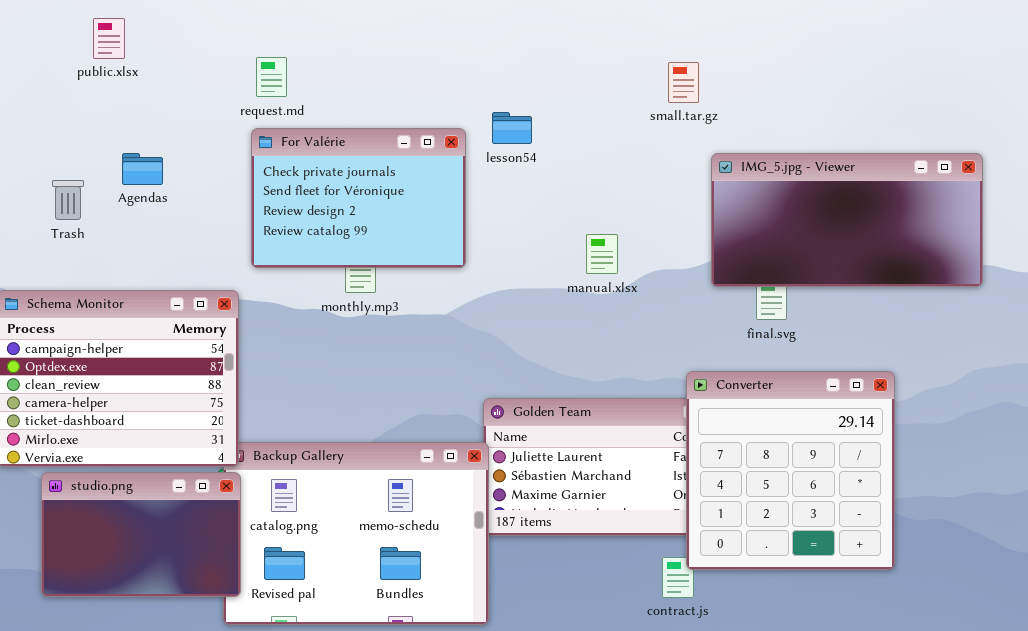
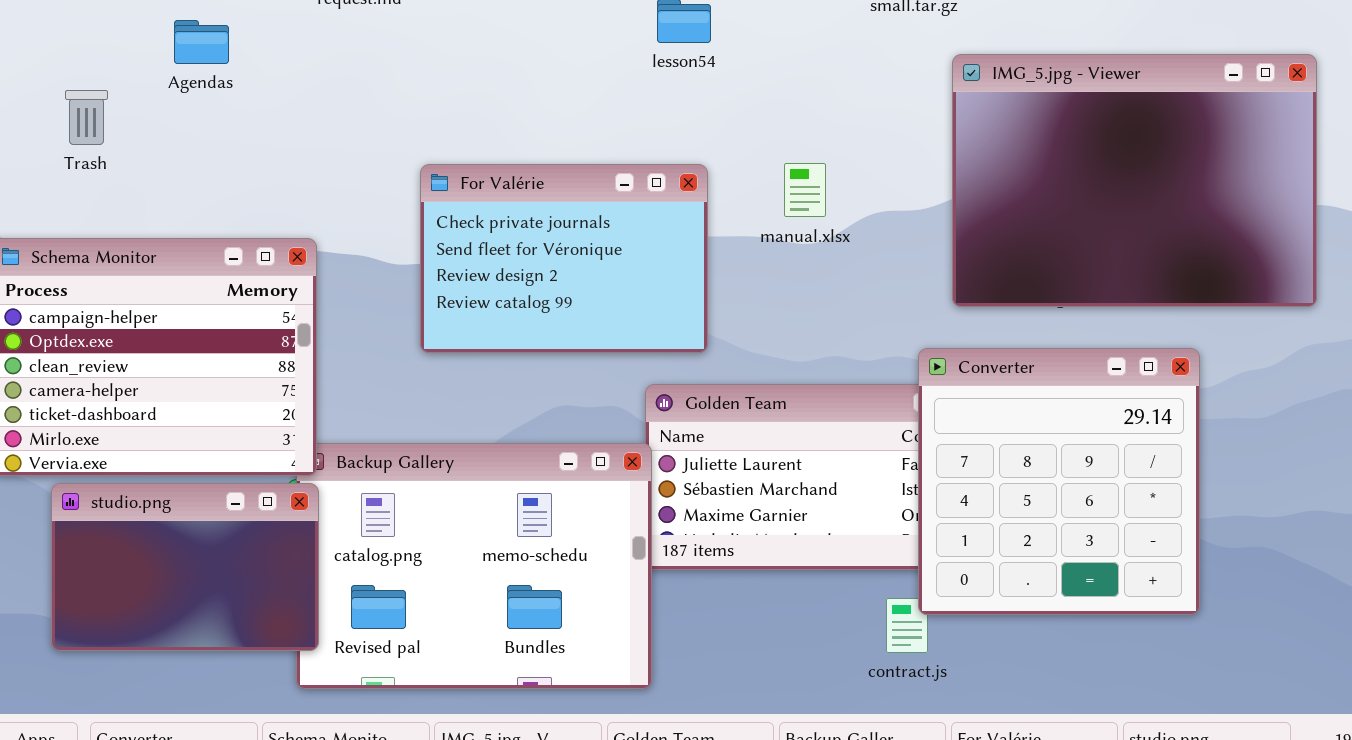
For Valérie: [251,128,466,268] -> [420,164,708,353], moved
Agendas: [122,153,163,185] -> [174,20,229,64], moved
IMG_5.jpg - Viewer: [711,153,983,287] -> [952,54,1317,307], resized

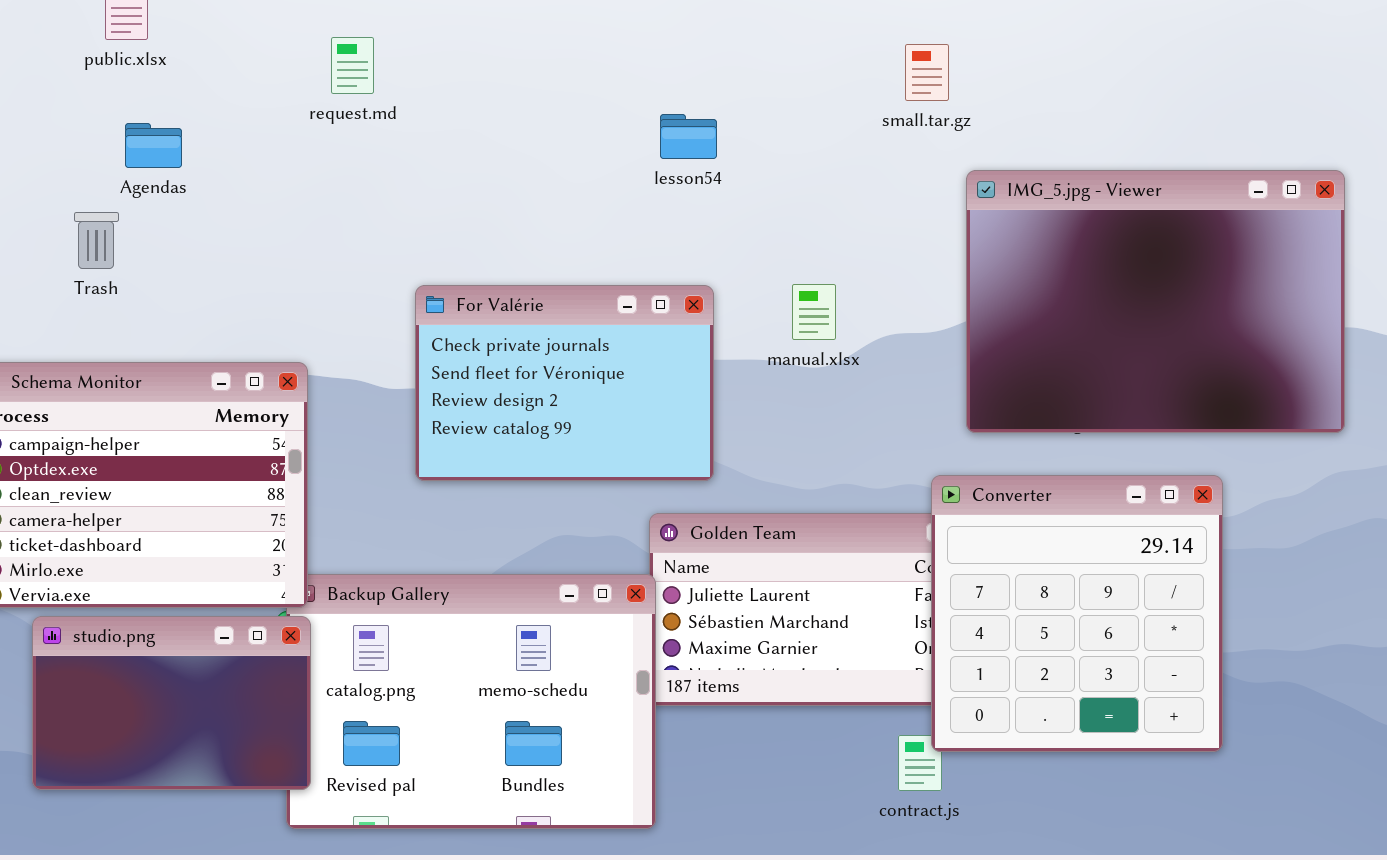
Agendas: [174,20,229,64] -> [125,123,182,168], moved
Trash: [65,90,108,145] -> [74,212,119,269], moved

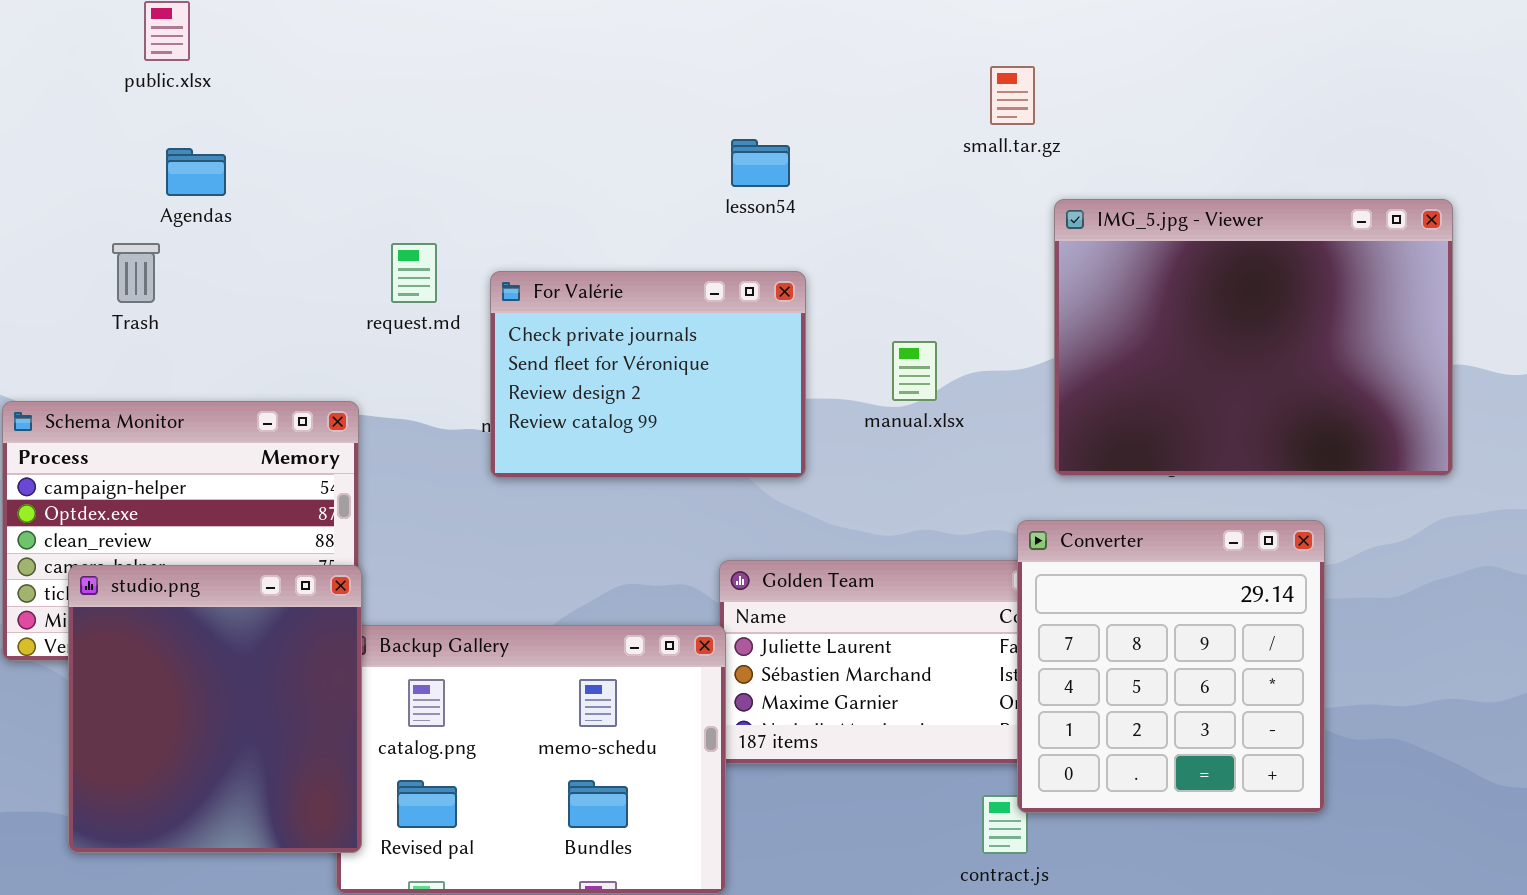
request.md: [331,37,374,94] -> [391,243,437,303], moved
manual.xlsx: [792,284,836,340] -> [892,341,937,401], moved
For Valérie: [415,285,714,481] -> [490,271,806,478], moved
studio.png: [32,616,311,790] -> [68,565,362,853], resized

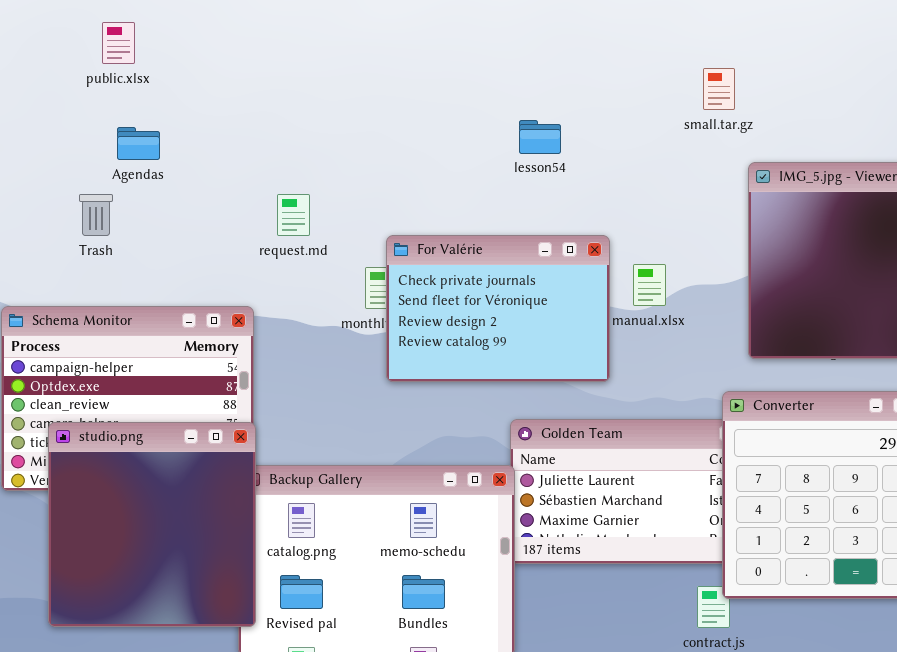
For Valérie: [490,271,806,478] -> [386,235,610,382], moved

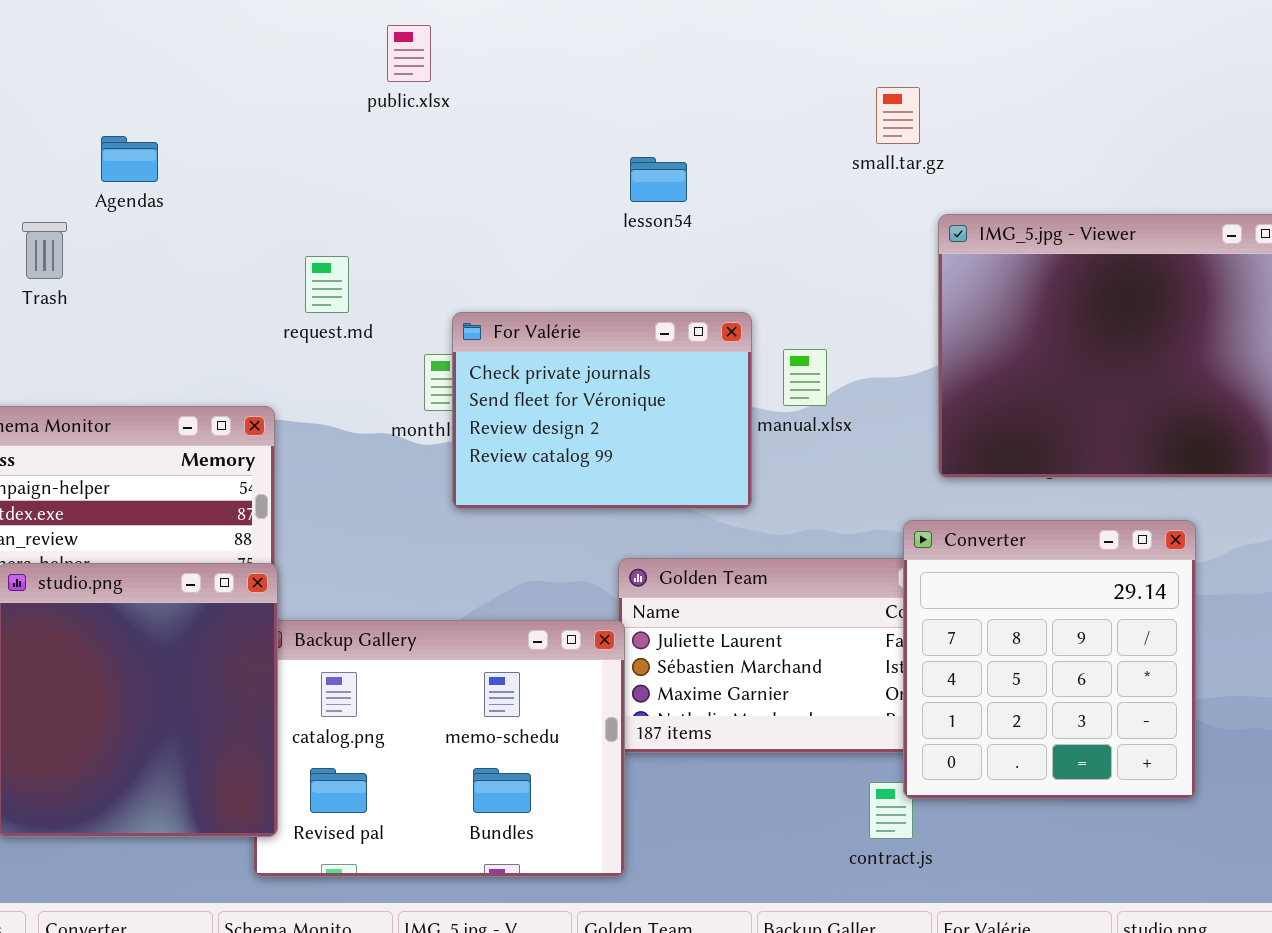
public.xlsx: [102,22,135,64] -> [387,25,431,82], moved
Agendas: [117,127,160,160] -> [101,136,158,182], moved
Trash: [79,194,113,236] -> [22,222,67,279], moved

